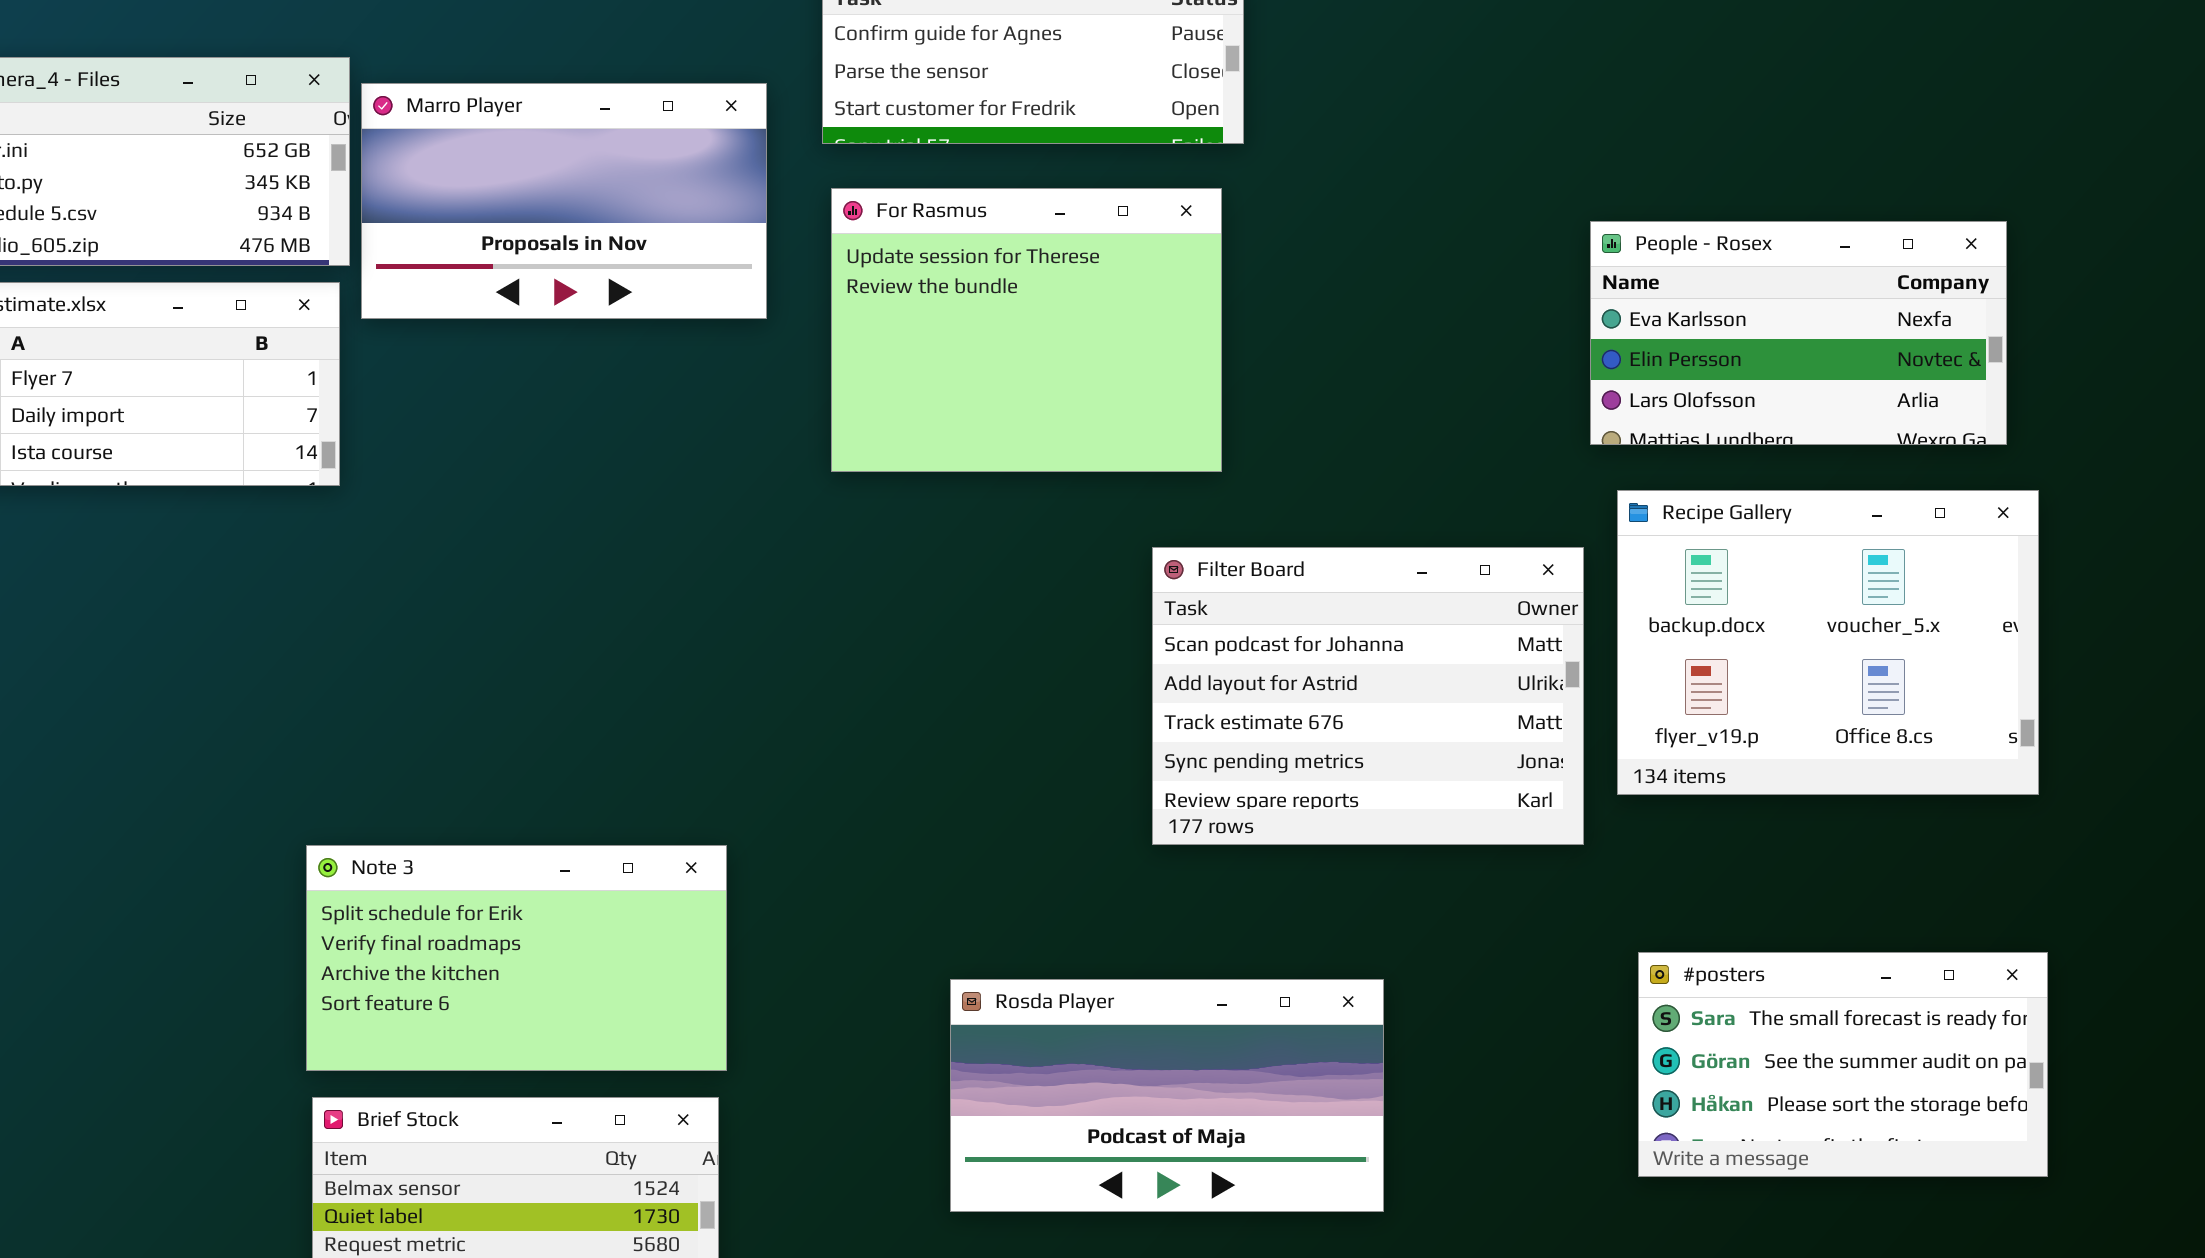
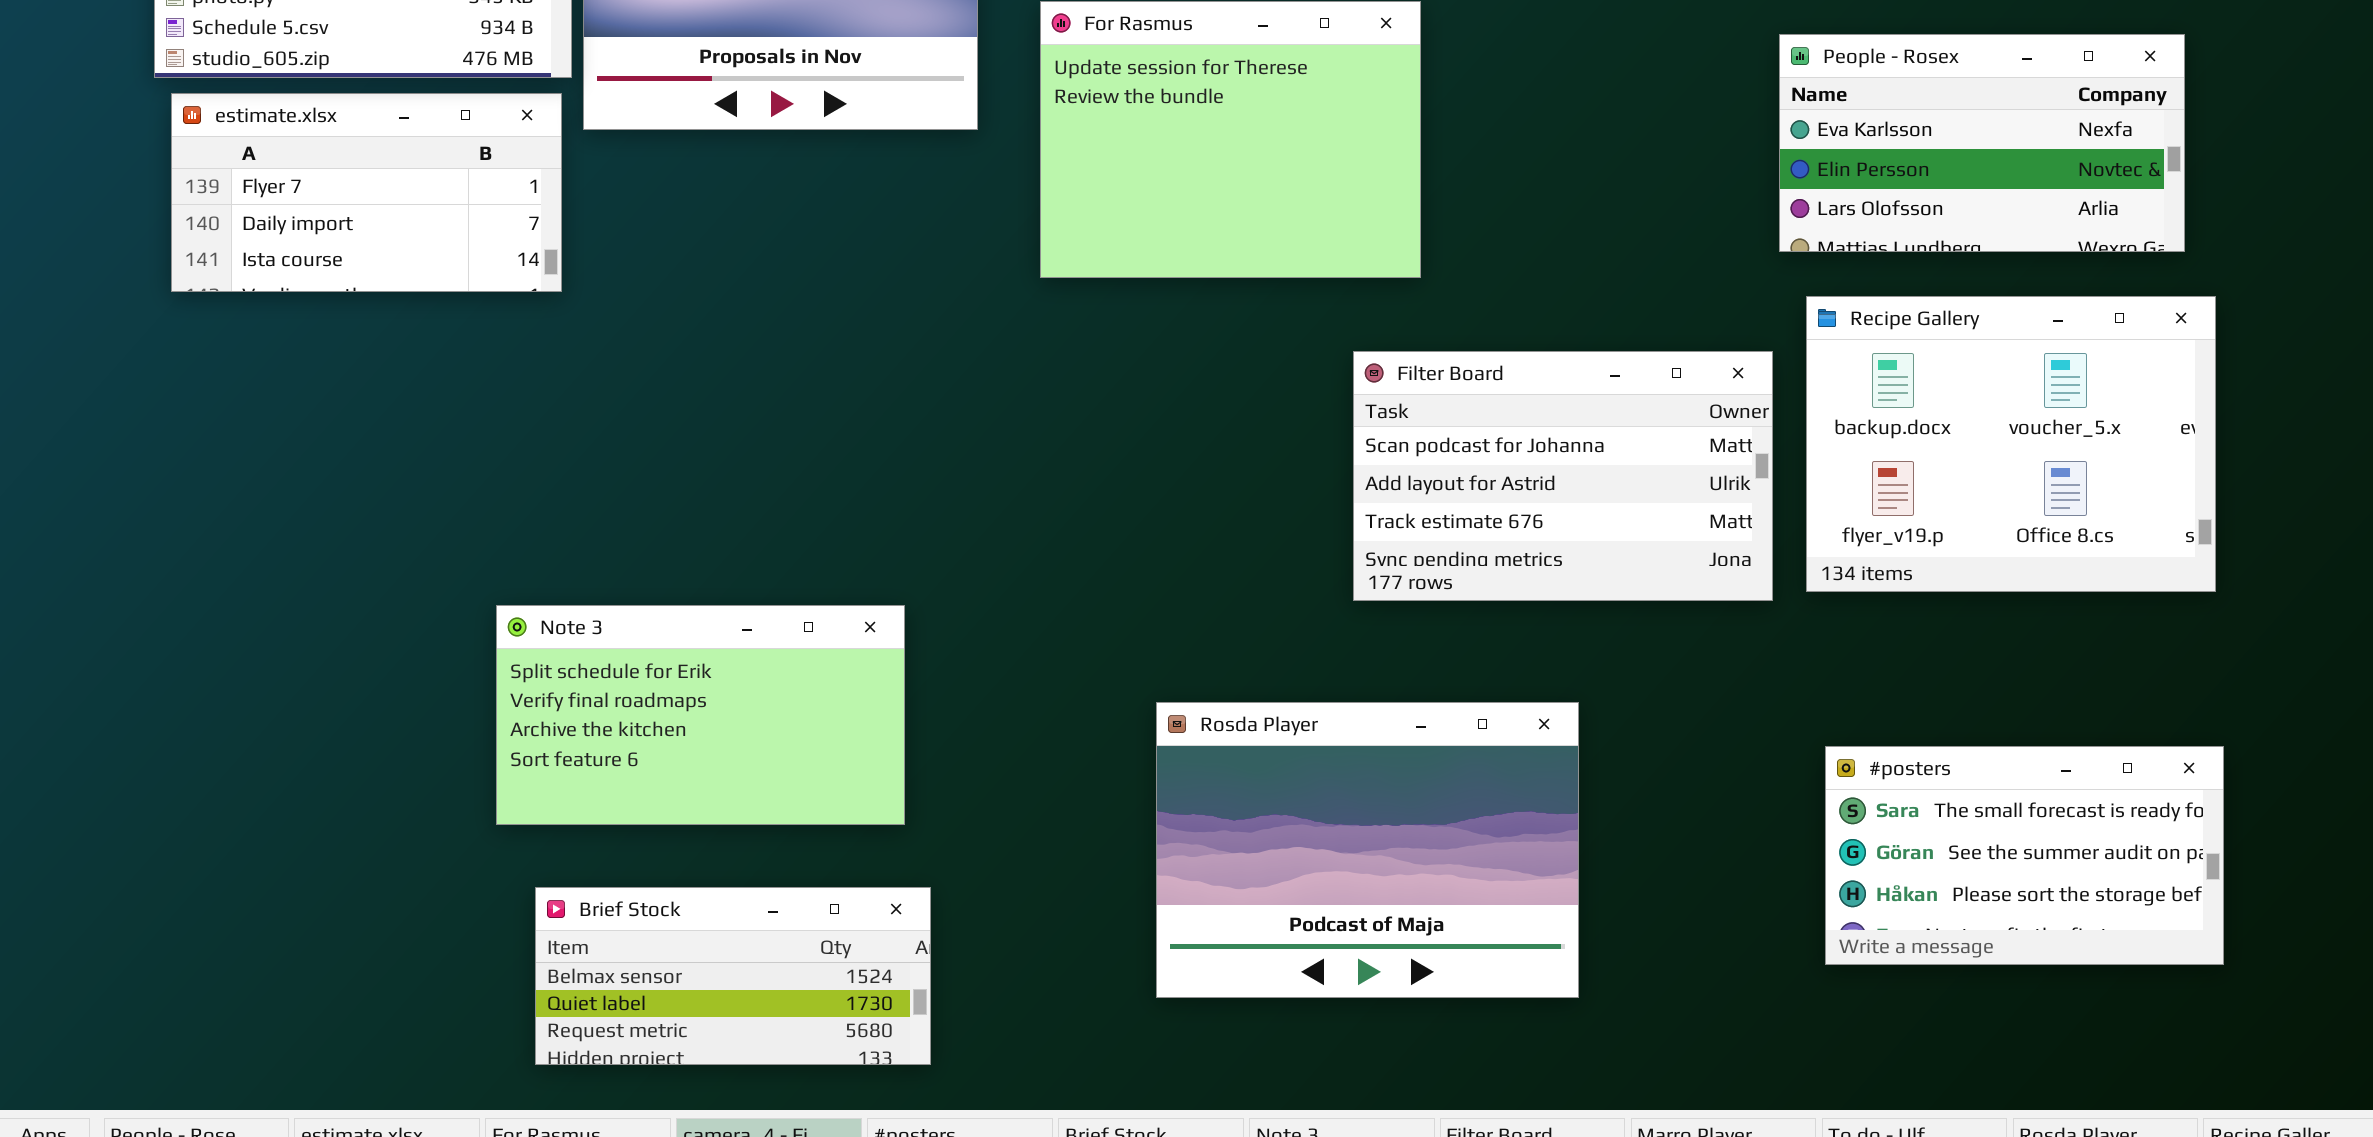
Filter Board: [1152,547,1584,845] -> [1353,351,1773,601], resized
Note 3: [306,845,727,1071] -> [496,605,905,825], moved
Rosda Player: [950,979,1384,1212] -> [1156,702,1579,998], resized

